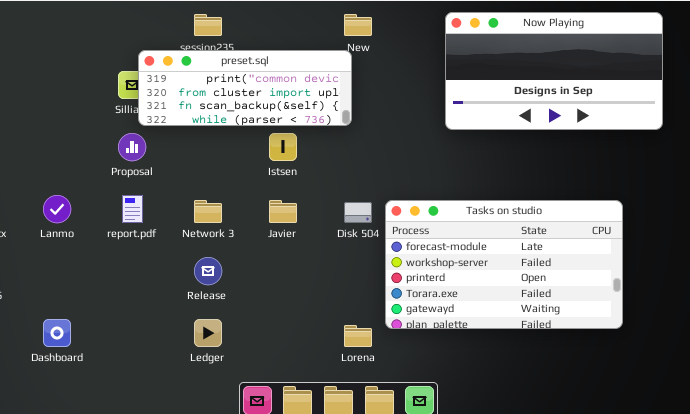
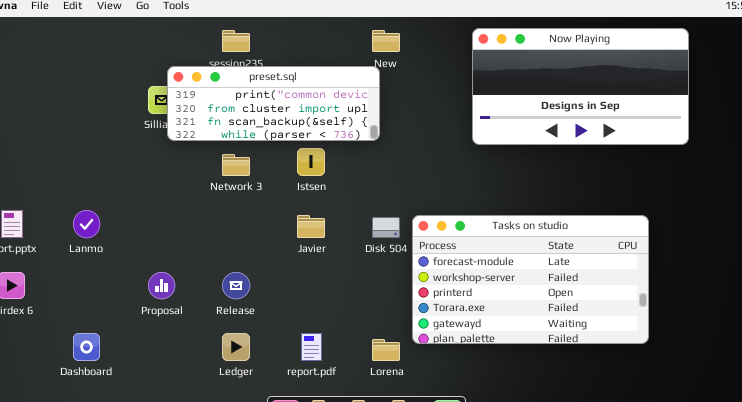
Proposal: [118,133,146,161] -> [148,272,175,299], moved
report.pdf: [122,195,143,223] -> [301,333,322,361], moved
Network 3: [194,200,222,223] -> [222,154,250,176], moved

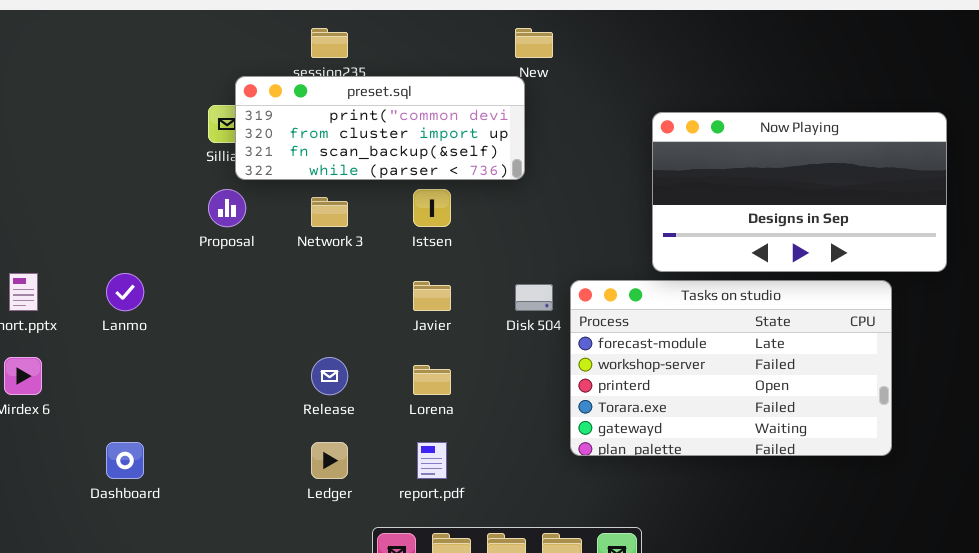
Now Playing: [472,28,689,145] -> [652,112,947,272], moved
Proposal: [148,272,175,299] -> [208,189,246,227], moved
Lorena: [372,339,400,361] -> [413,365,451,395], moved

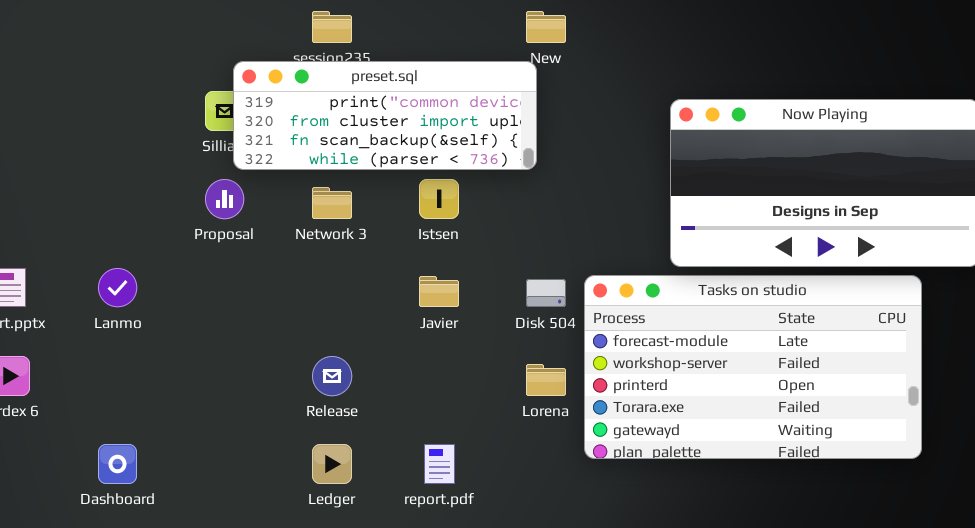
Lorena: [413,365,451,395] -> [526,364,566,396], moved

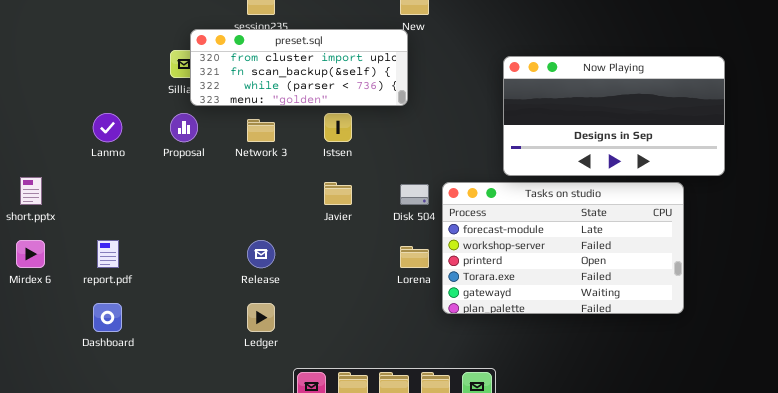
preset.sql: [233,61,537,170] -> [190,29,408,106], scrolled down 1 row
Lanmo: [98,268,137,307] -> [93,113,122,142], moved
report.pdf: [424,444,455,484] -> [97,240,119,268], moved

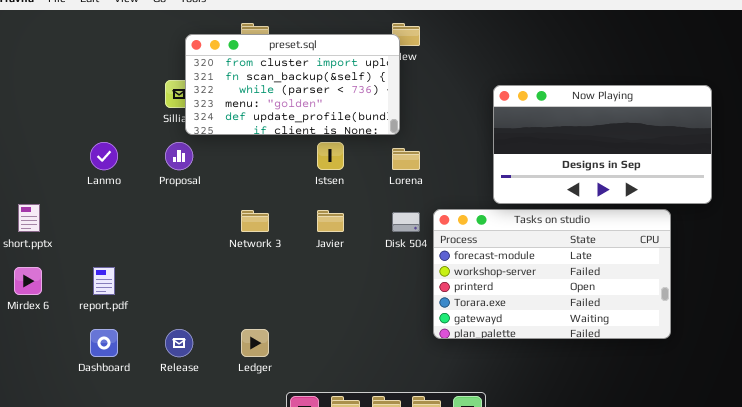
preset.sql: [190,29,408,106] -> [185,34,400,135], resized
Network 3: [247,119,275,142] -> [241,210,269,232], moved
Release: [247,240,275,268] -> [165,329,193,357], moved
Lorena: [400,246,429,268] -> [392,148,420,170], moved

